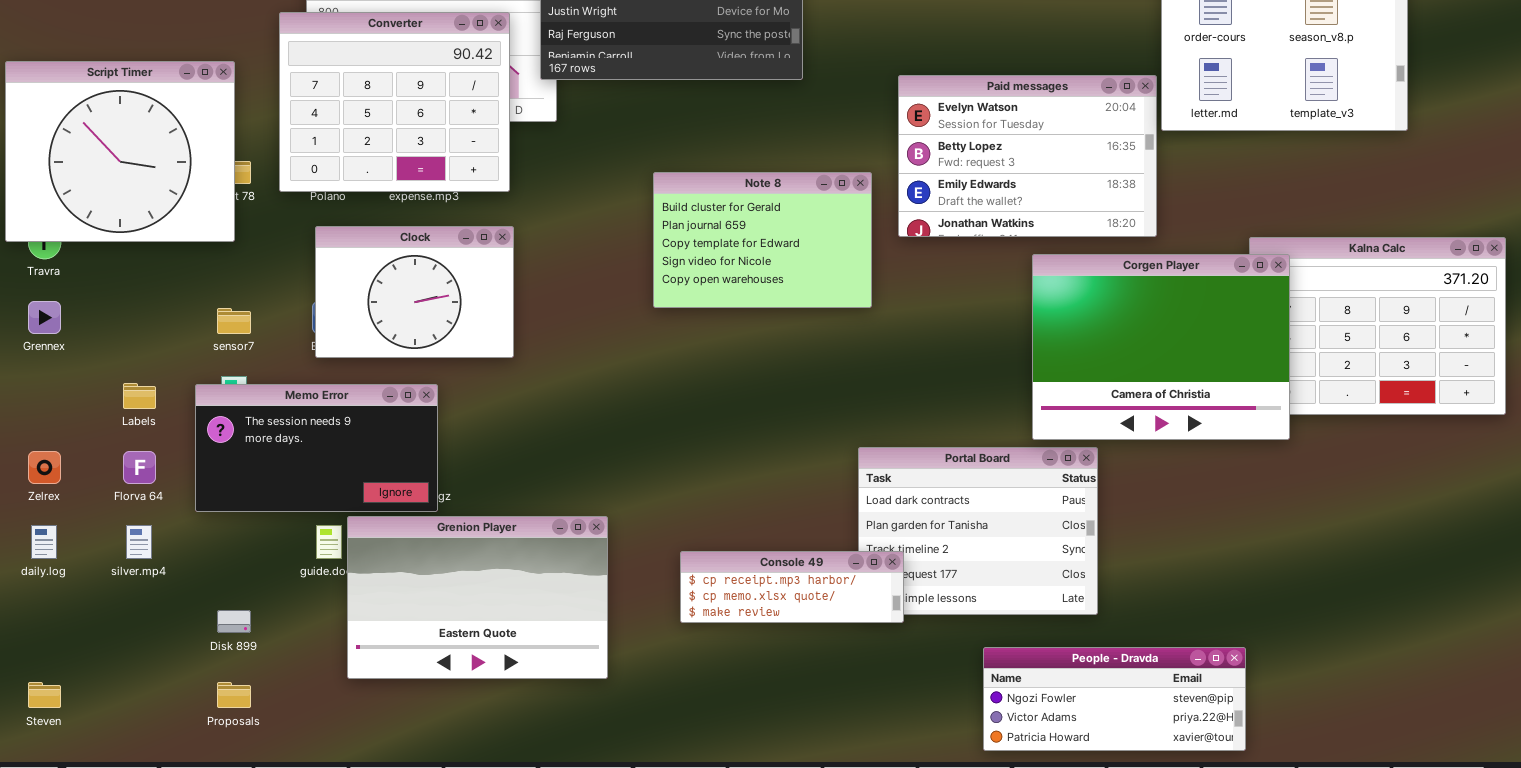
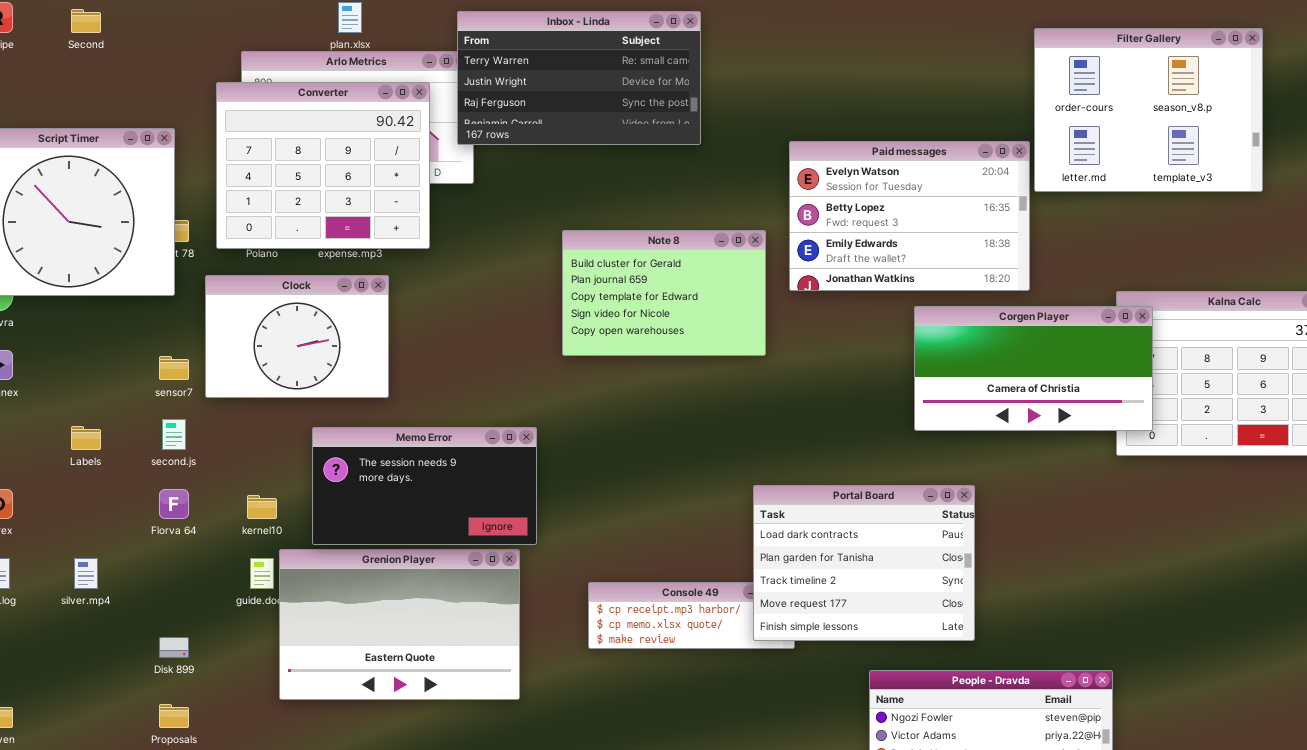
Clock: [315,226,514,358] -> [205,275,389,398], moved
Corgen Player: [1032,254,1290,440] -> [914,306,1153,431], resized
Memo Error: [195,384,438,512] -> [312,427,537,545], moved
Portal Board: [858,447,1098,615] -> [753,485,975,641], raised
Florva 64: [123,451,156,484] -> [159,489,189,519], moved

